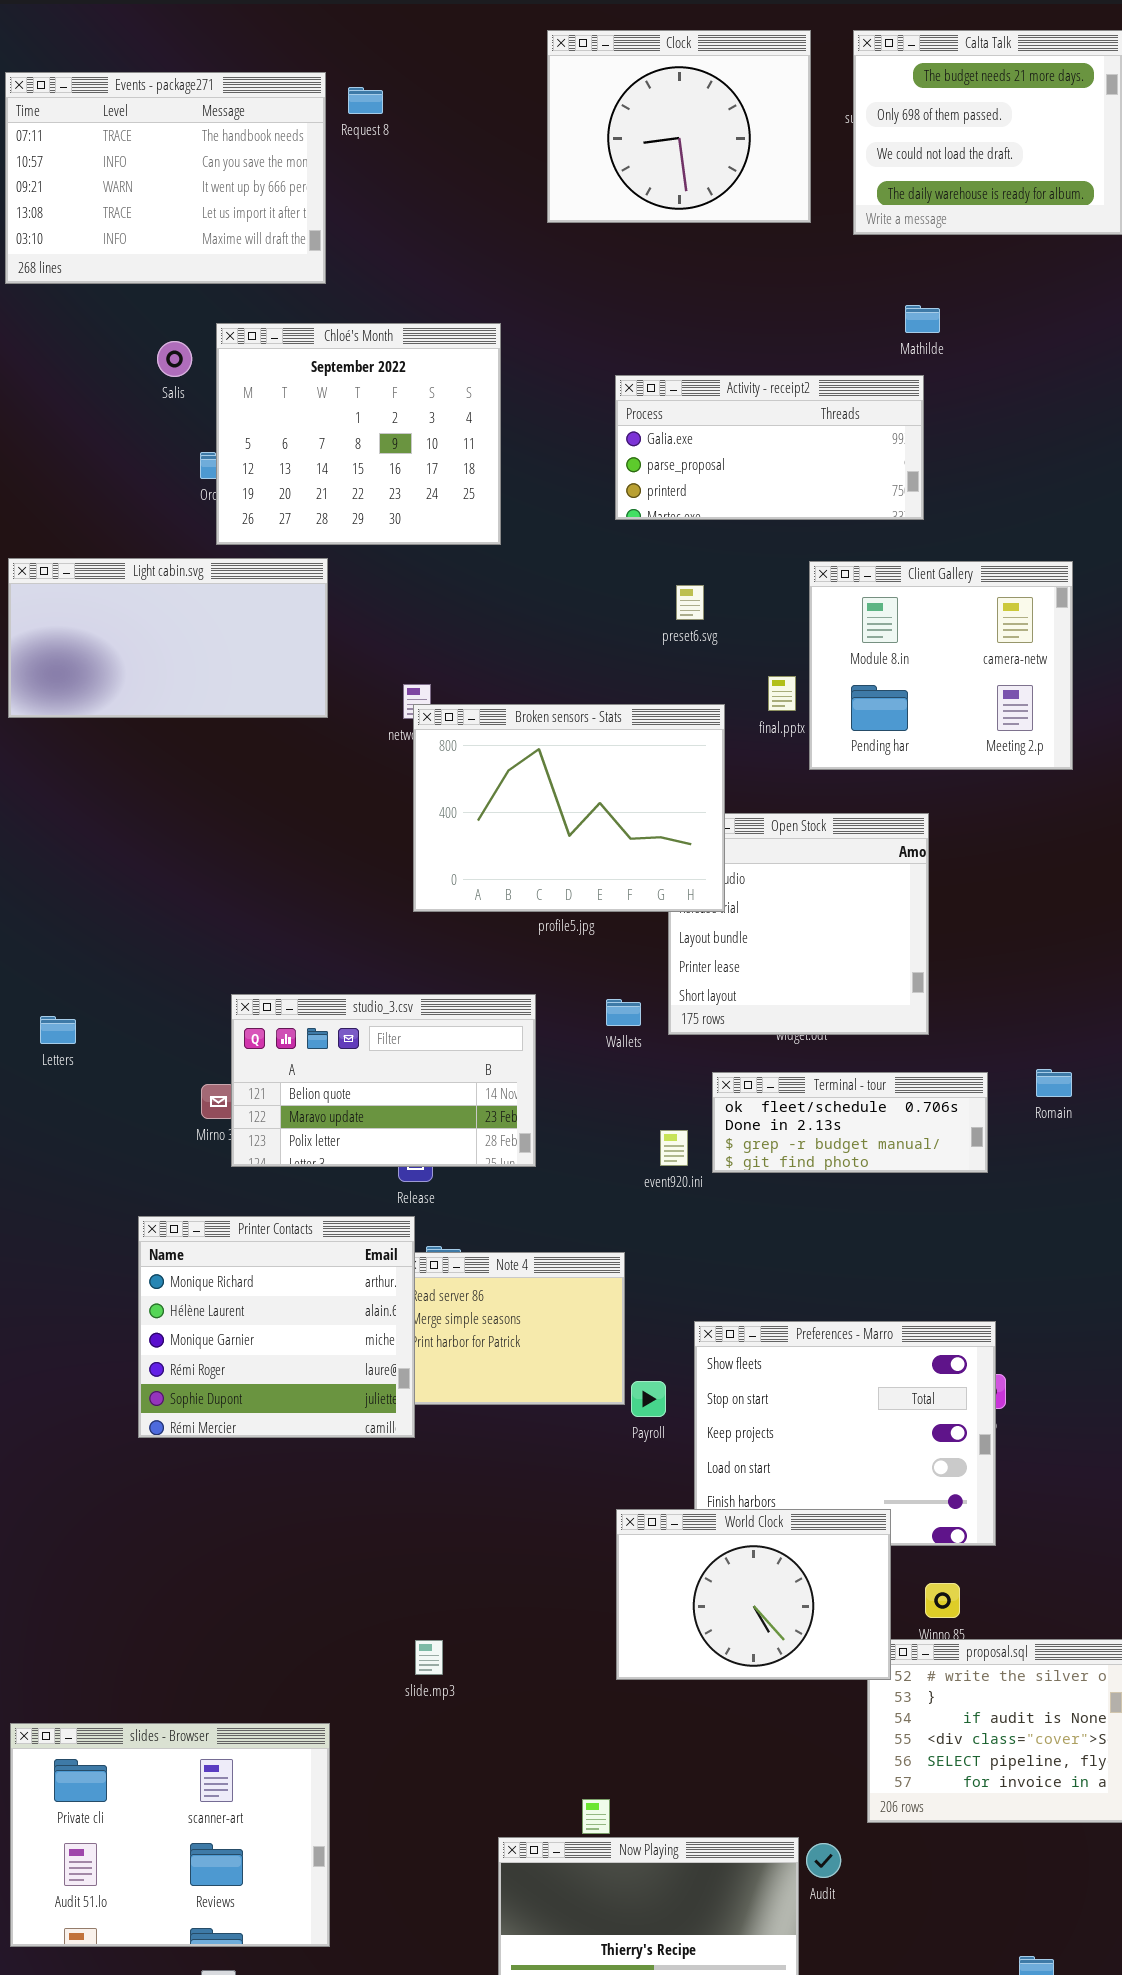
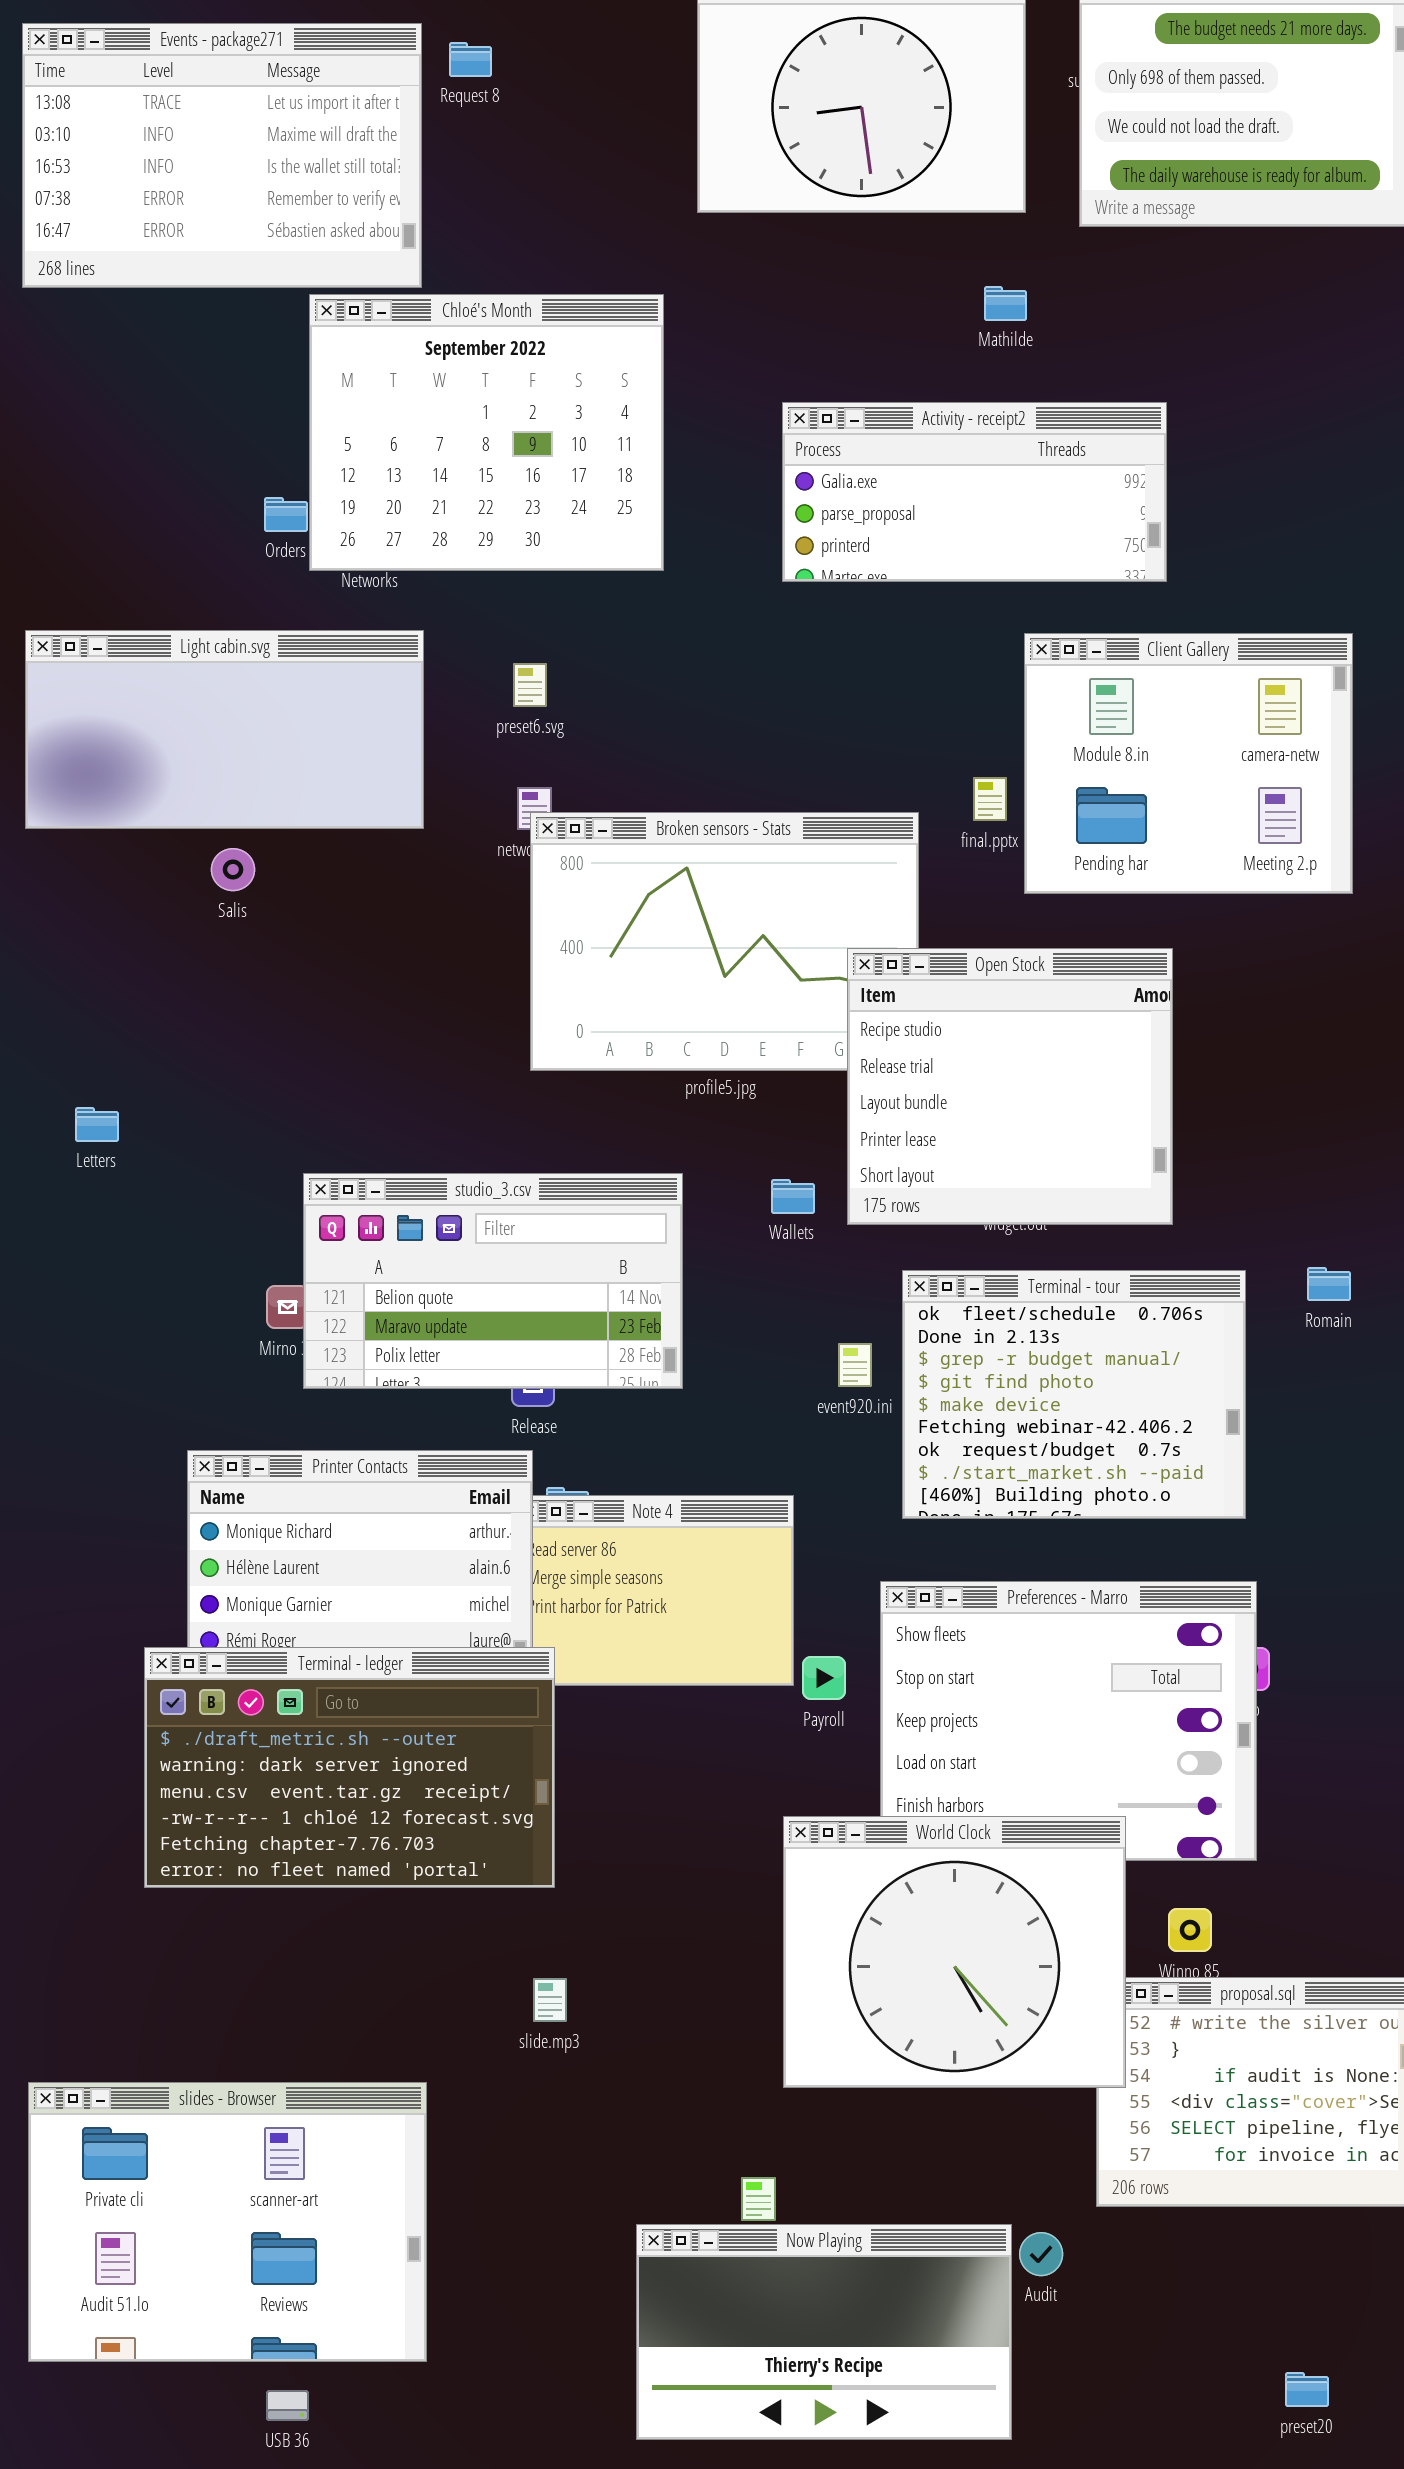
Events - package271: [5,72,326,284] -> [22,23,422,288], scrolled down 3 rows
Mathilde: [905,305,940,333] -> [984,286,1027,321], moved
Chloé's Month: [216,323,501,545] -> [309,294,664,571], moved
Salis: [157,341,192,377] -> [211,848,255,891], moved
preset6.svg: [676,585,704,620] -> [513,663,547,707], moved
Open Stock: [668,813,929,1035] -> [847,948,1173,1225], raised
Letters: [40,1016,76,1044] -> [75,1107,119,1142], moved
Terminal - tour: [712,1072,988,1173] -> [902,1270,1246,1519], resized
Terminal - ledger: none -> [144,1647,555,1888], opened
World Clock: [616,1509,891,1680] -> [783,1816,1126,2088], resized

